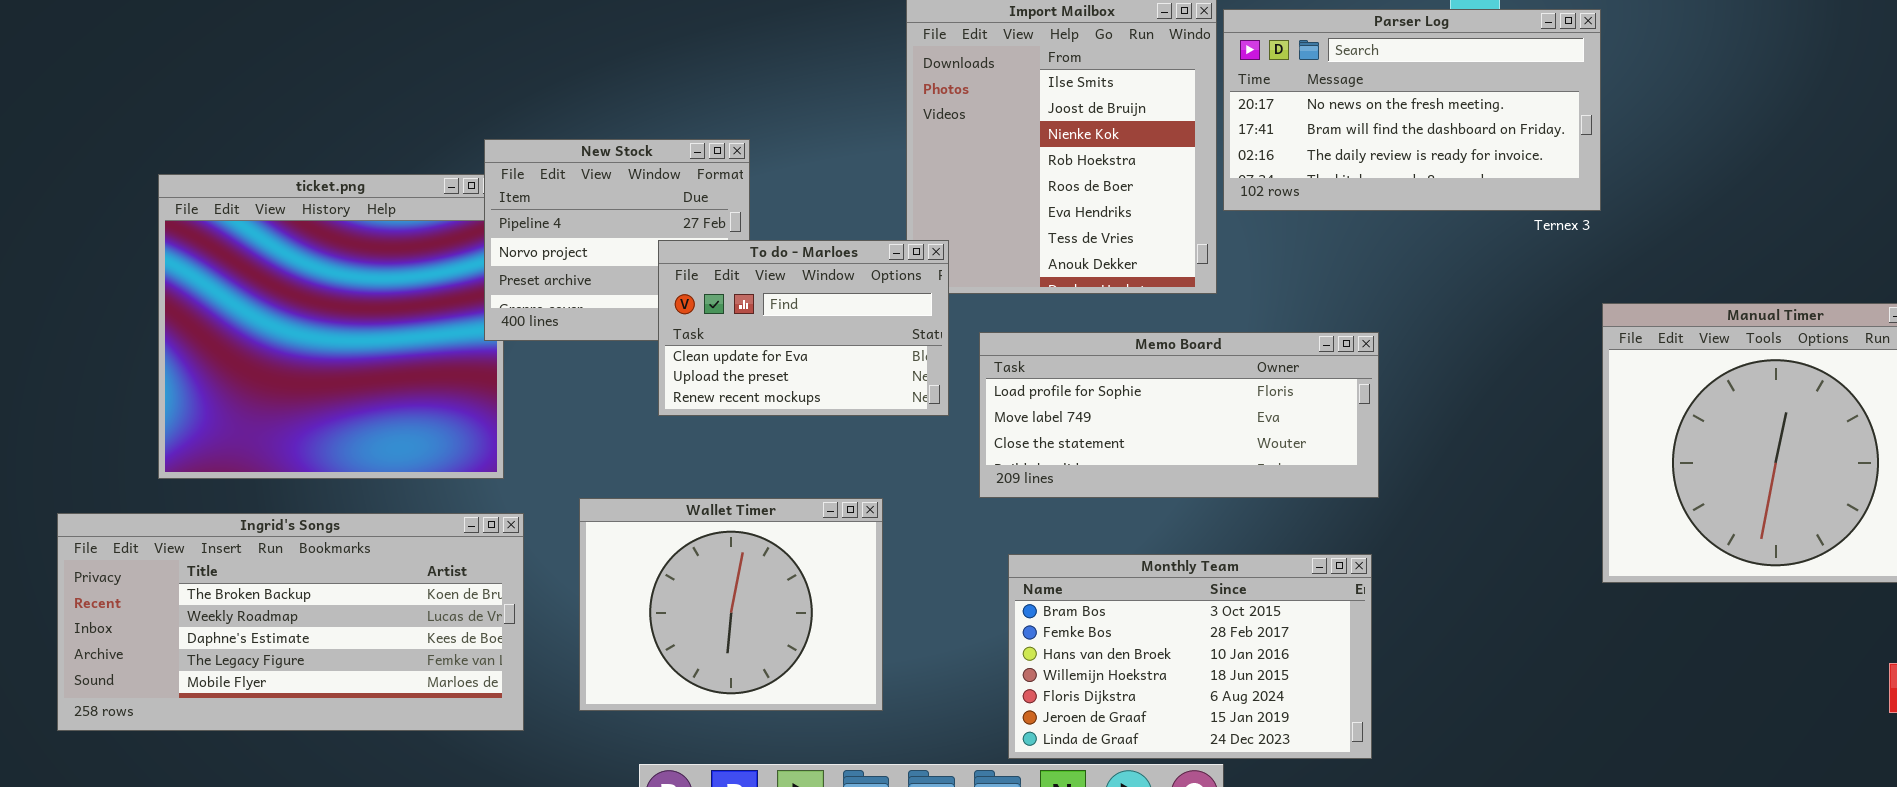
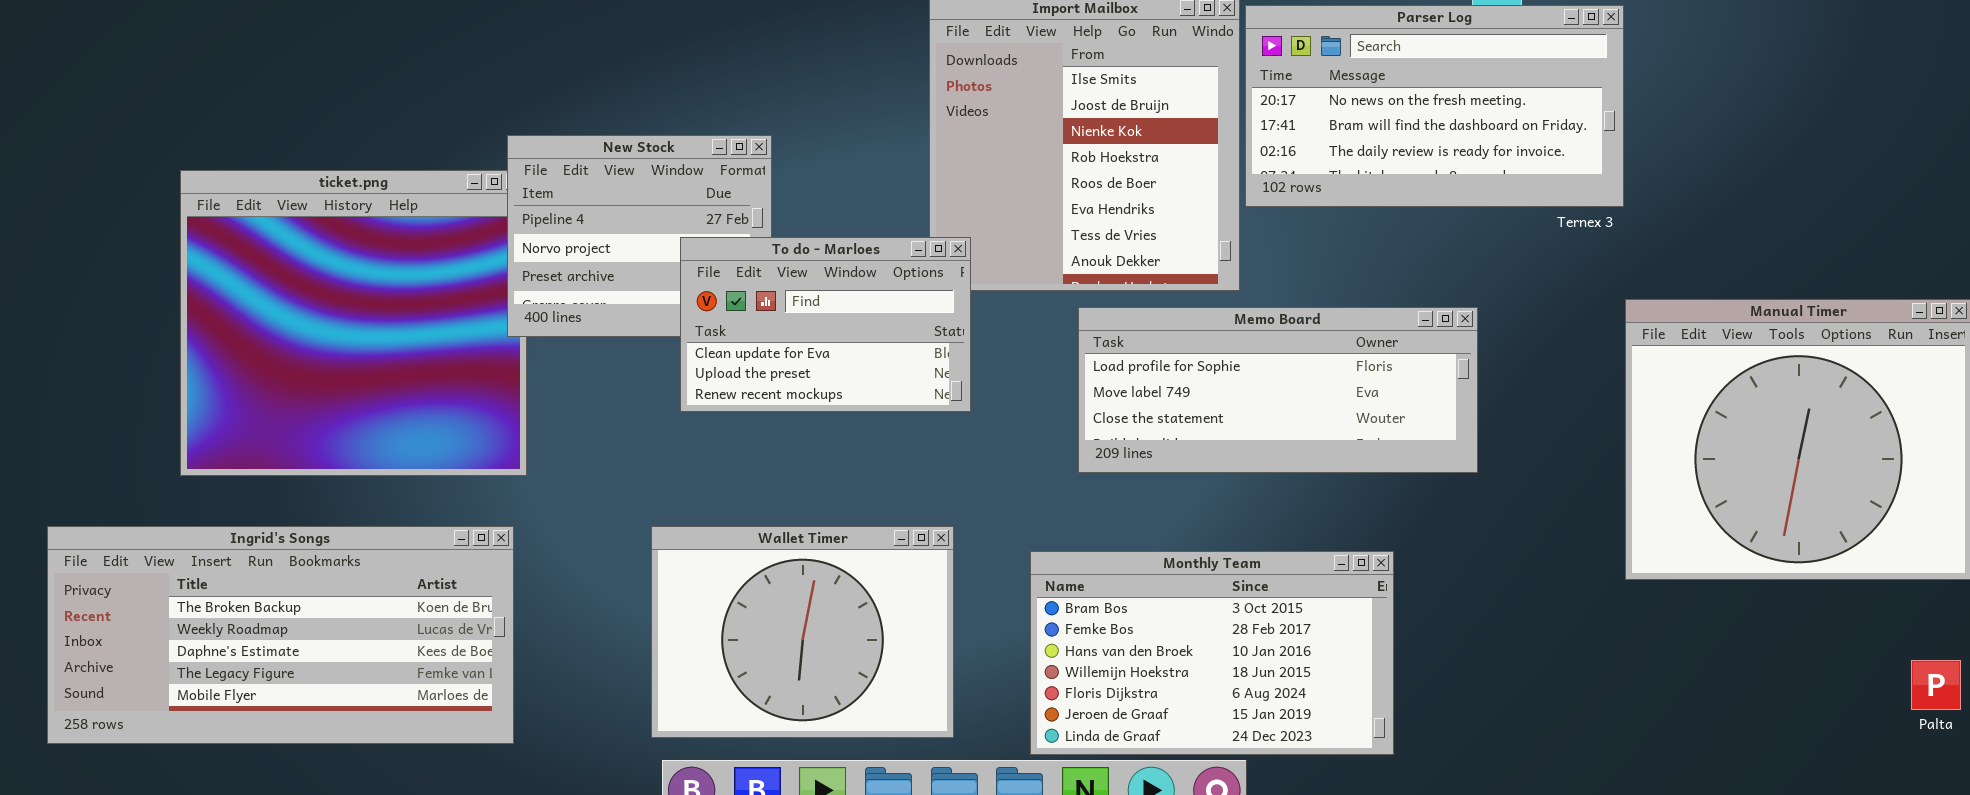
Memo Board: [979,332,1379,498] -> [1078,307,1478,473], moved
Wallet Timer: [579,498,883,711] -> [651,526,954,738], moved
Ingrid's Songs: [57,513,524,731] -> [47,526,514,744], moved

